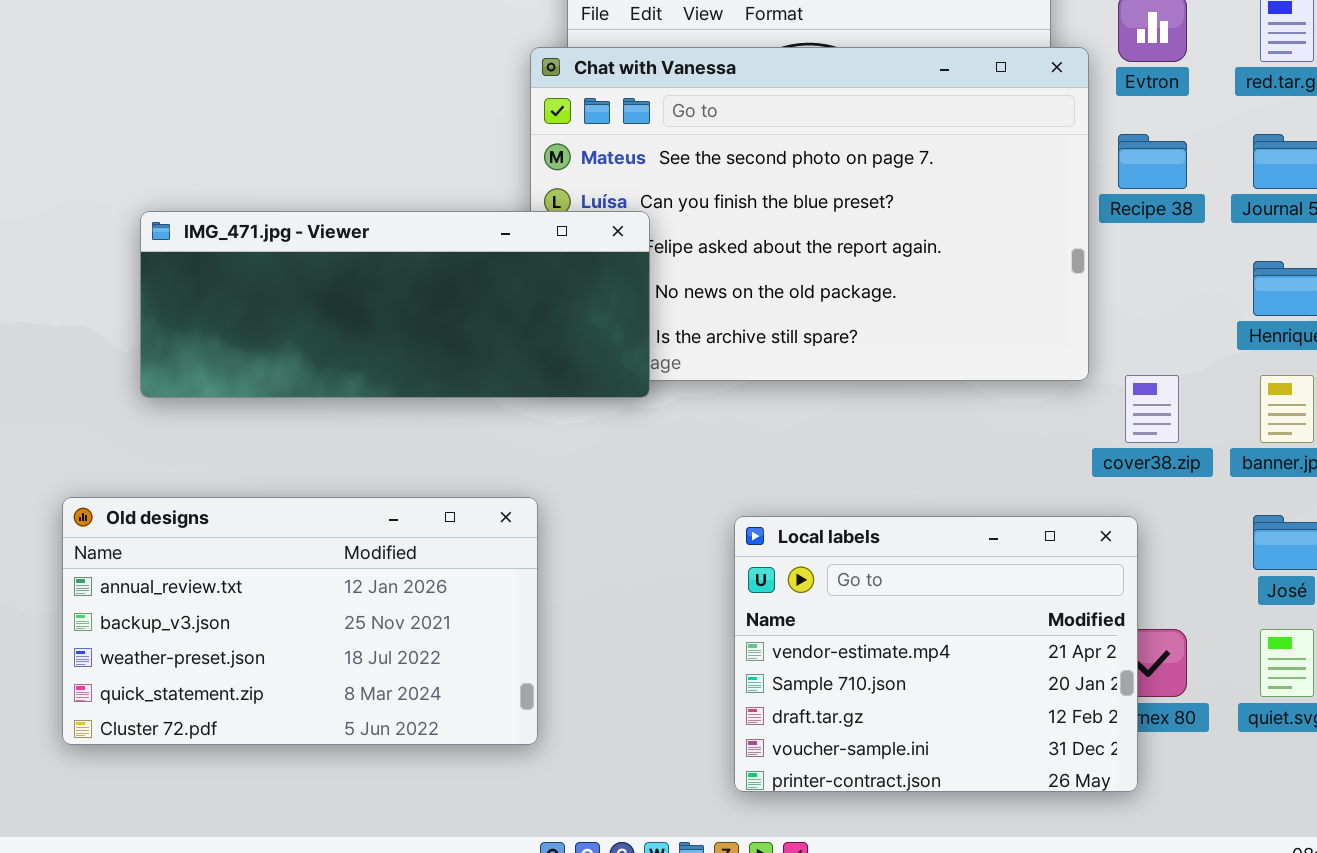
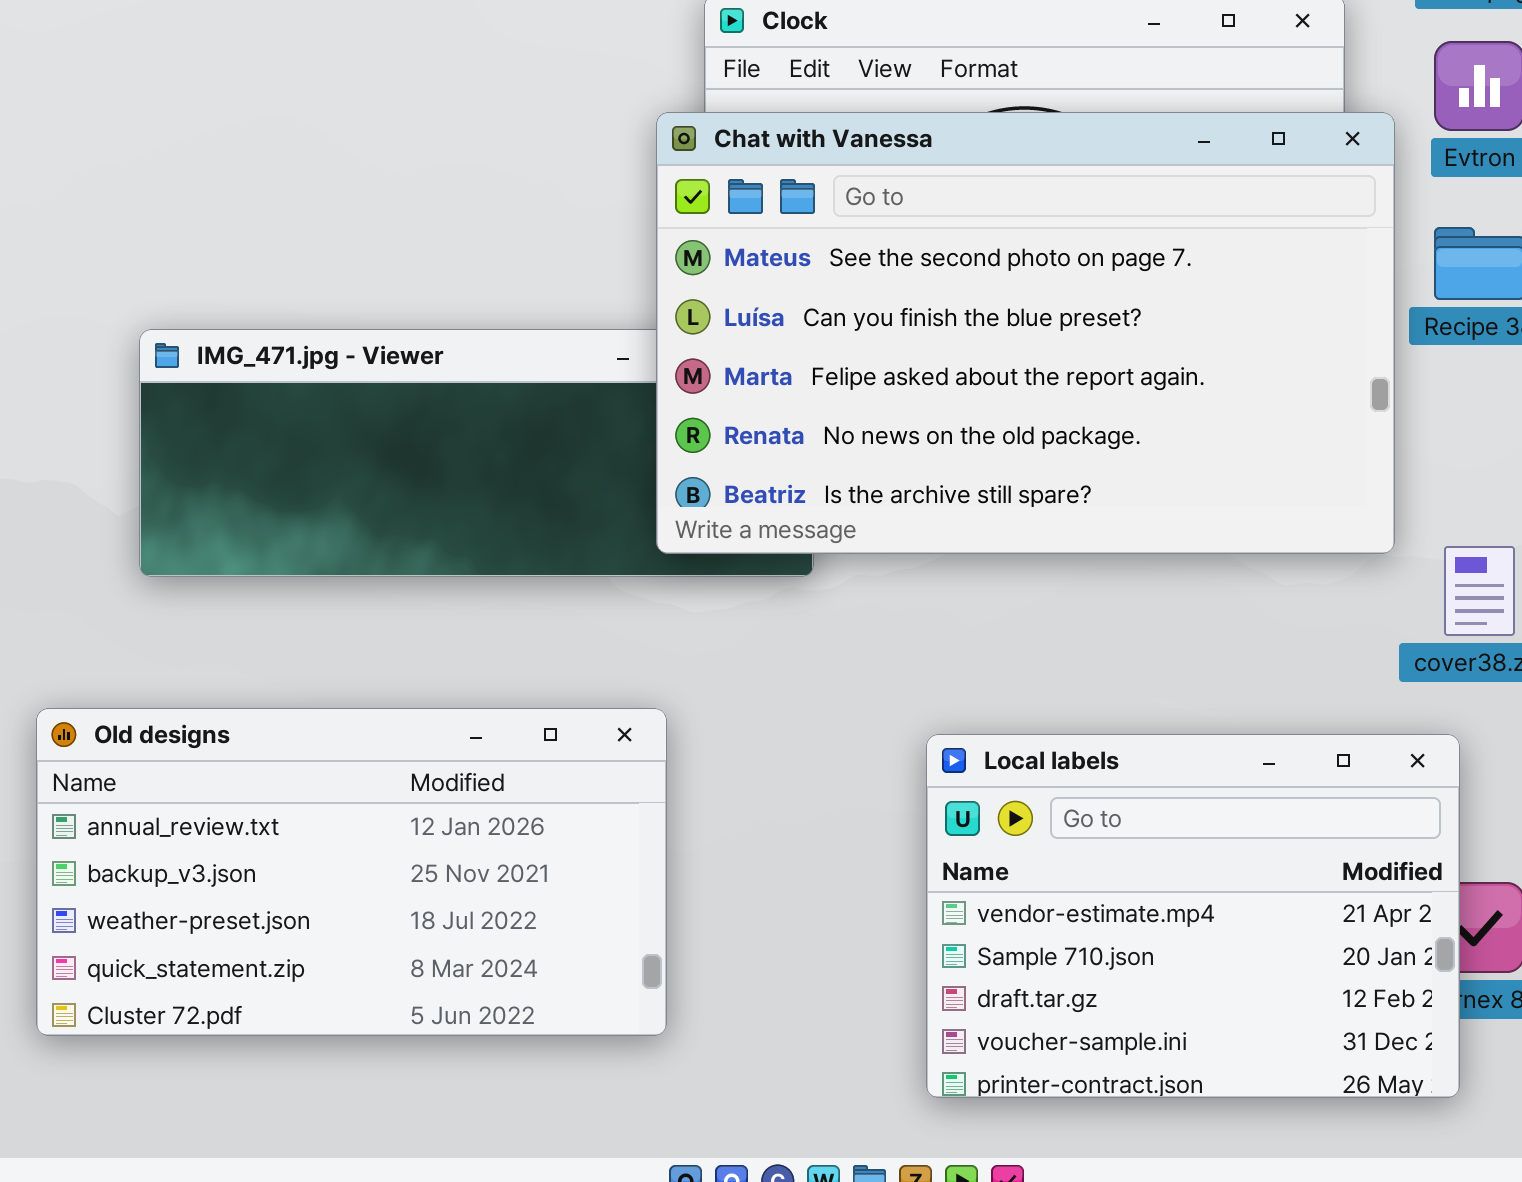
Chat with Vanessa: [530,47,1089,381] -> [656,112,1395,554], raised

